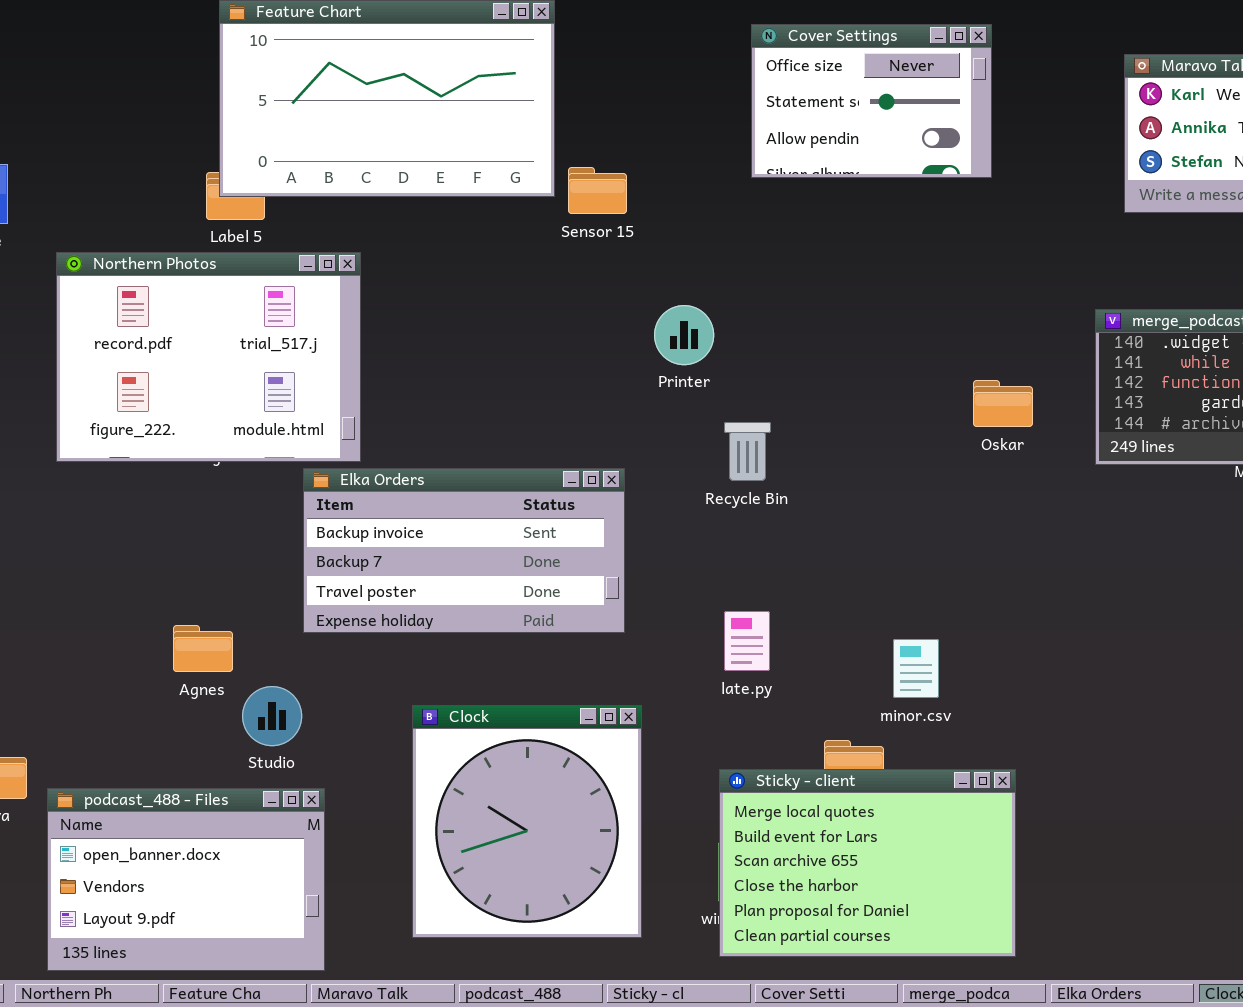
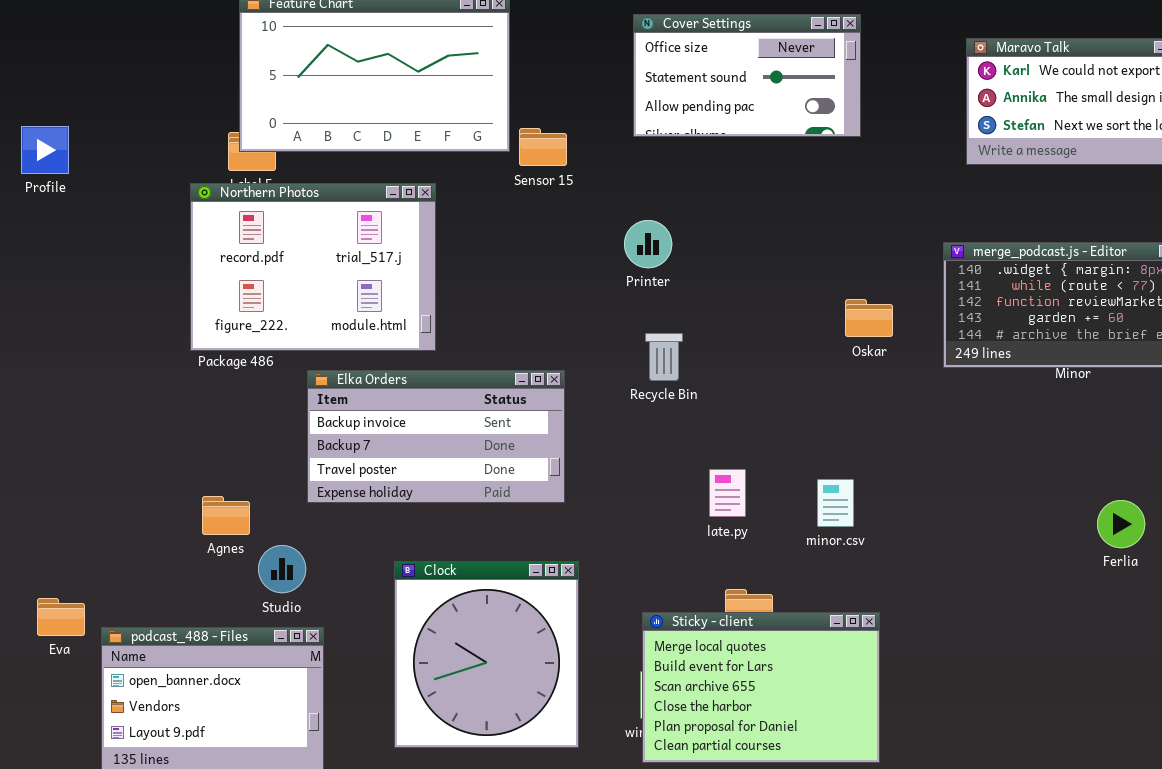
Cover Settings: [751,24,992,178] -> [633,14,861,137], resized
Northern Photos: [56,252,361,462] -> [190,183,436,351], moved
Printer: [654,305,714,365] -> [624,220,672,268], moved
late.py: [724,611,770,671] -> [709,469,746,517], moved
minor.csv: [893,639,939,698] -> [817,479,854,527], moved

